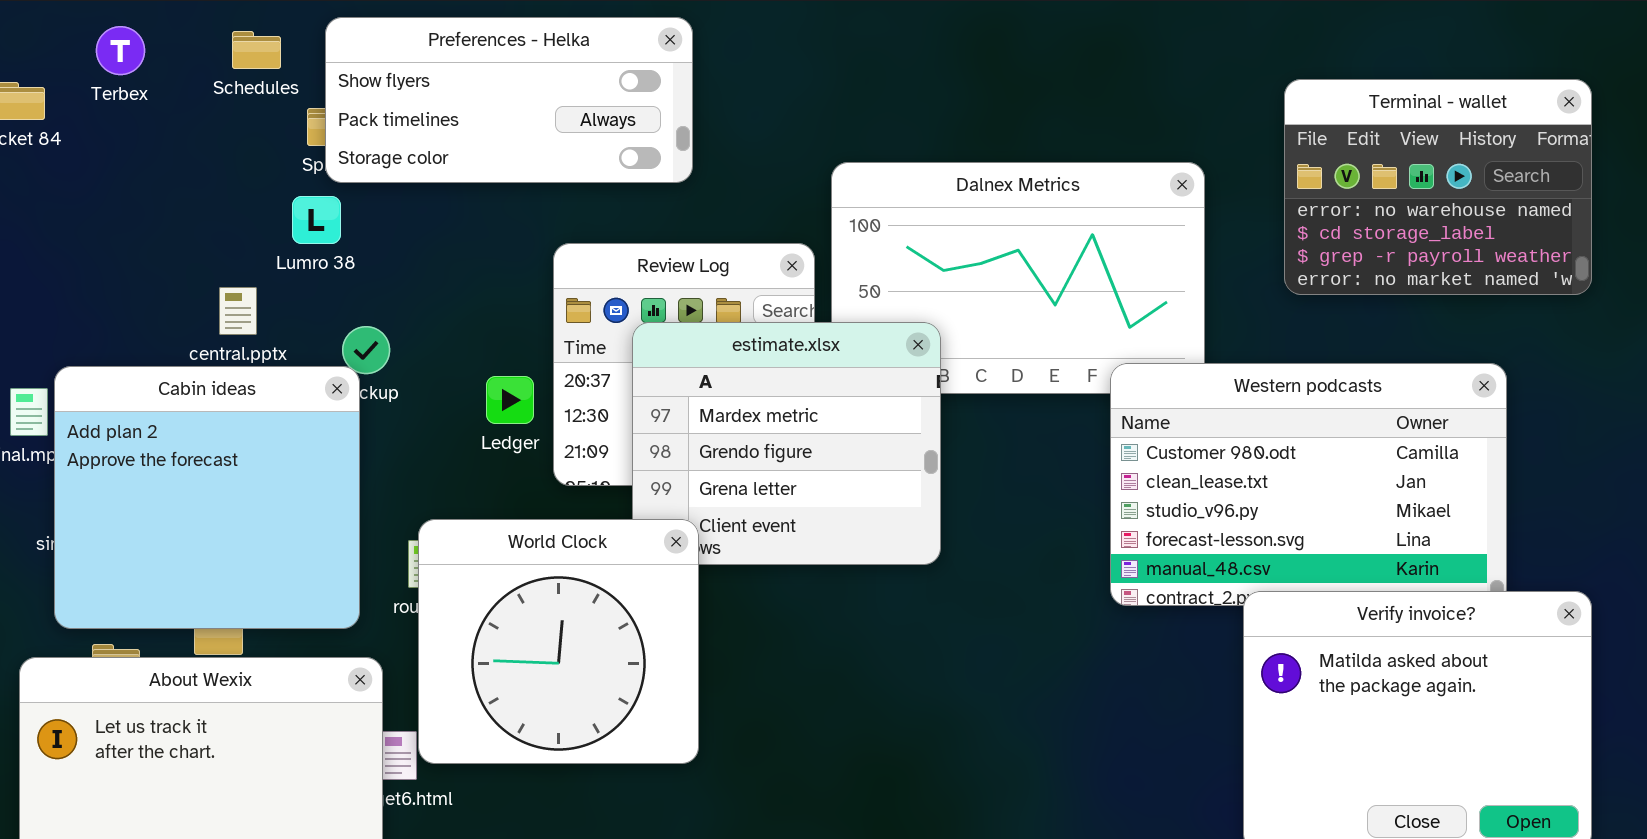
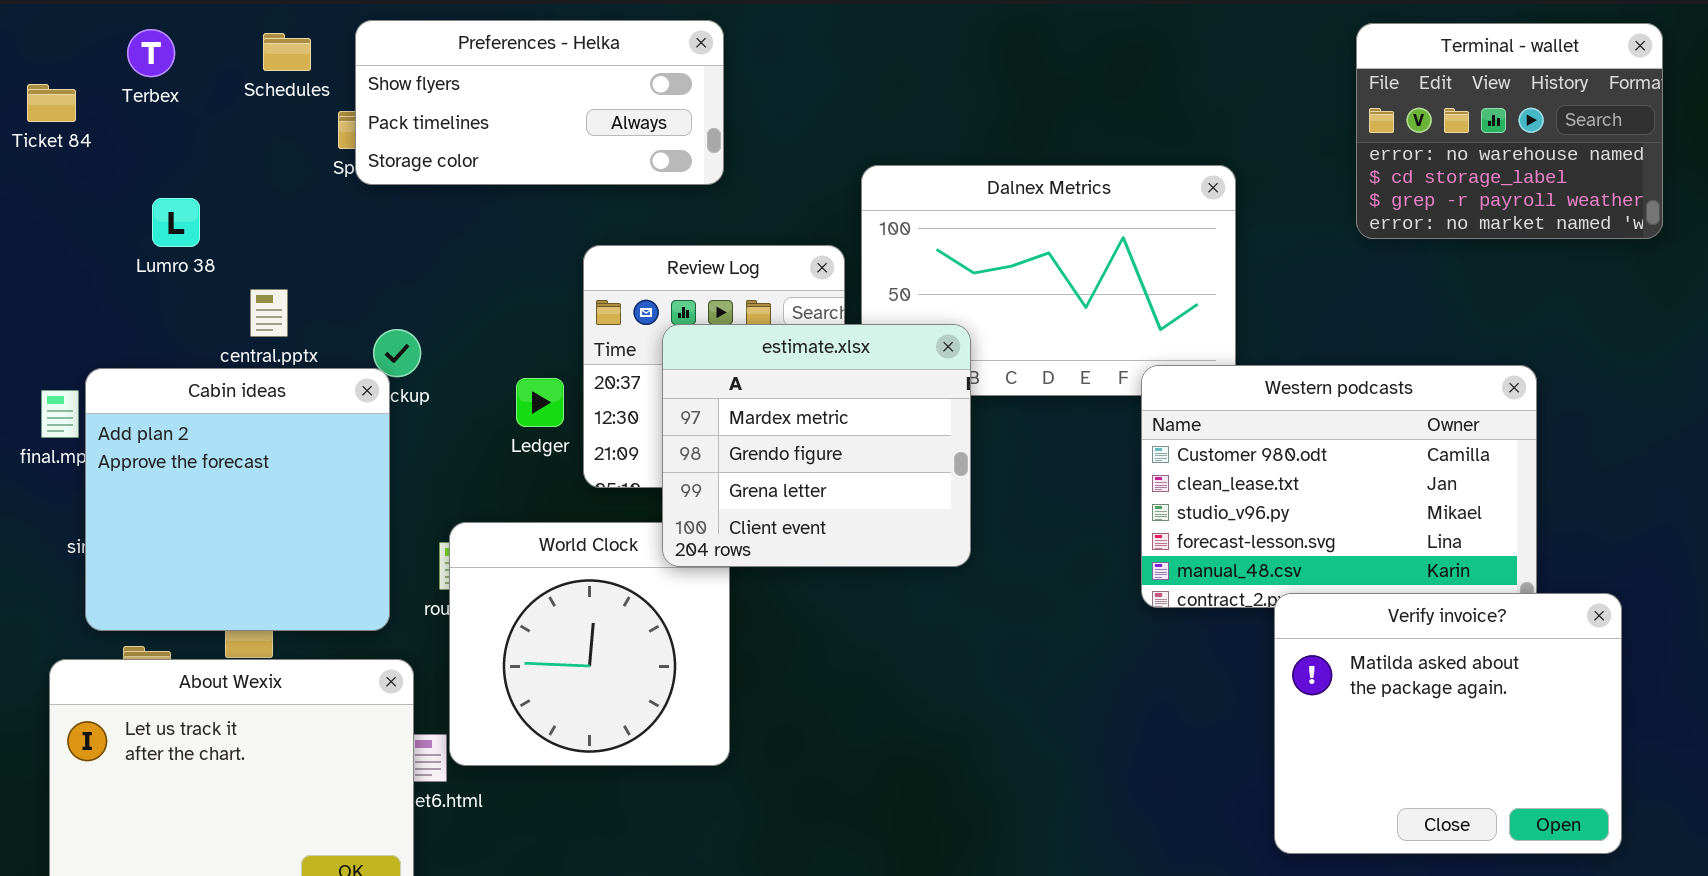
Terminal - wallet: [1284,79,1592,295] -> [1356,23,1663,239], moved
Lumro 38: [292,196,341,244] -> [152,198,200,247], moved
estimate.xlsx: [632,322,941,565] -> [662,324,971,567], raised

